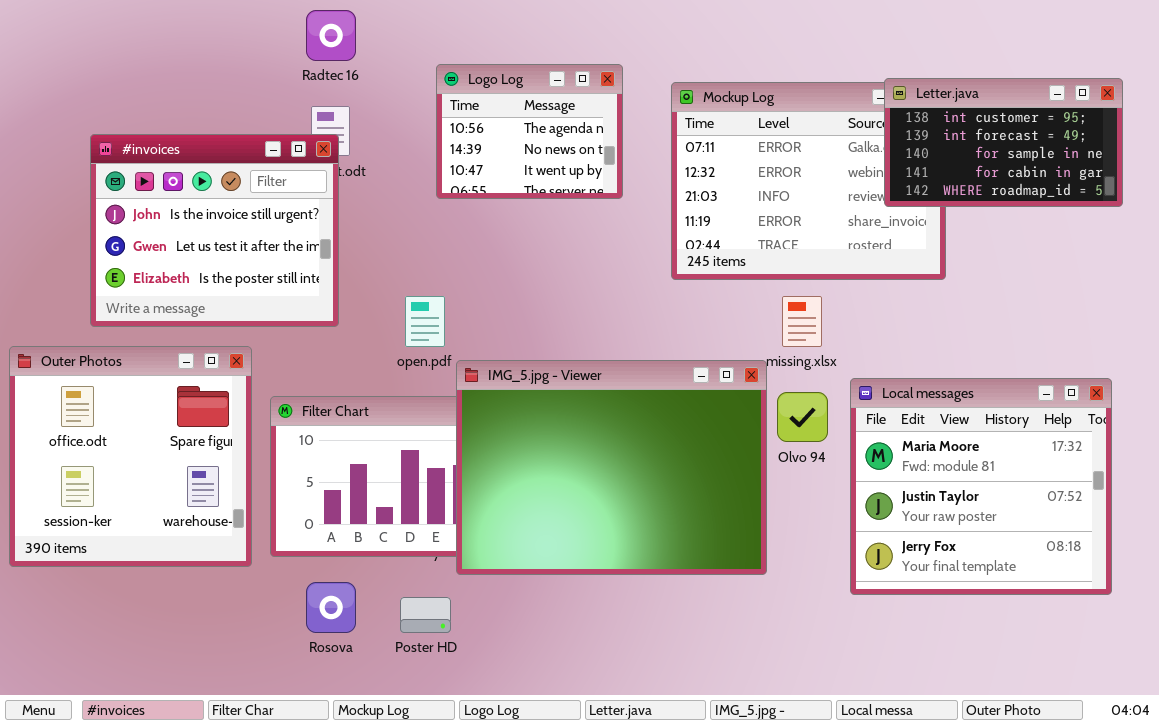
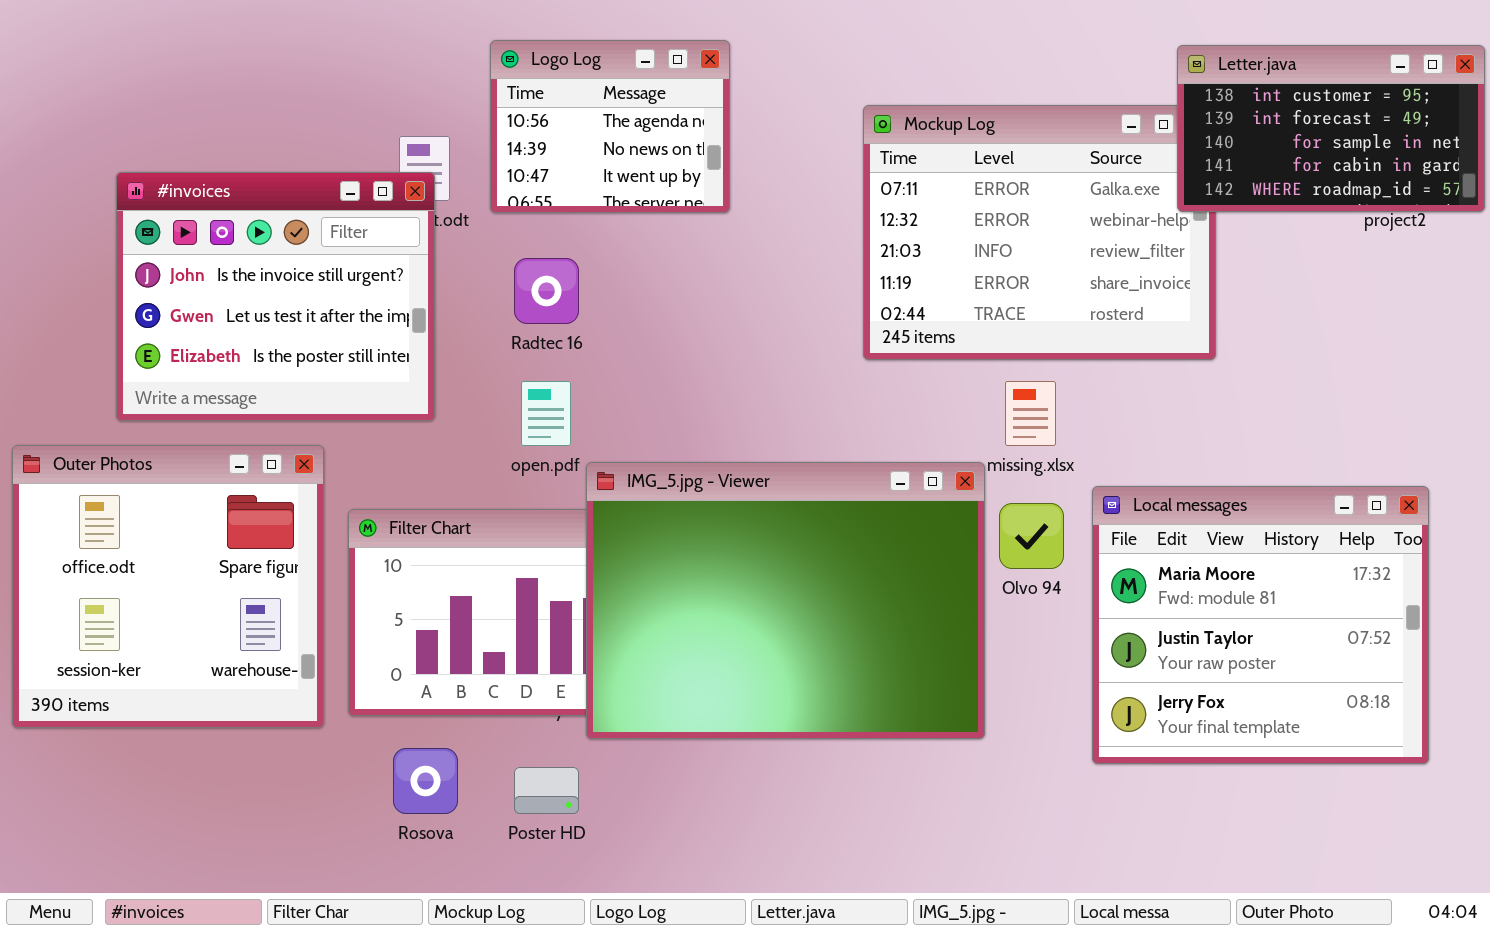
Radtec 16: [306,10,356,61] -> [514,258,579,324], moved
Logo Log: [436,64,623,199] -> [490,40,730,213], moved
Letter.java: [884,78,1123,207] -> [1177,45,1485,212], moved

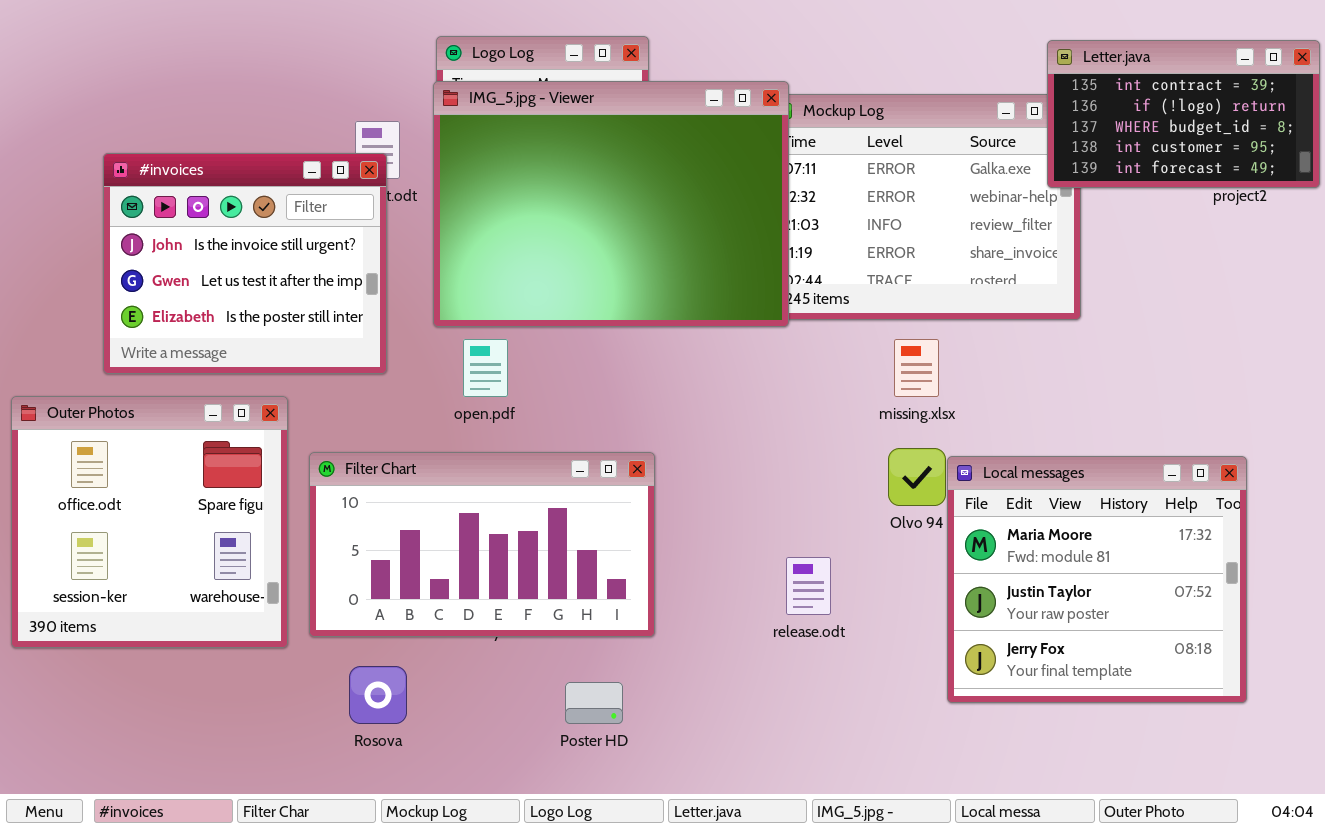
Letter.java: [1177,45,1485,212] -> [1047,40,1320,188], scrolled up 3 rows
IMG_5.jpg - Viewer: [586,462,985,739] -> [433,81,789,327], moved
Local messages: [1092,486,1429,764] -> [947,456,1247,703], moved
Poster HD: [514,767,579,814] -> [565,682,623,724], moved

